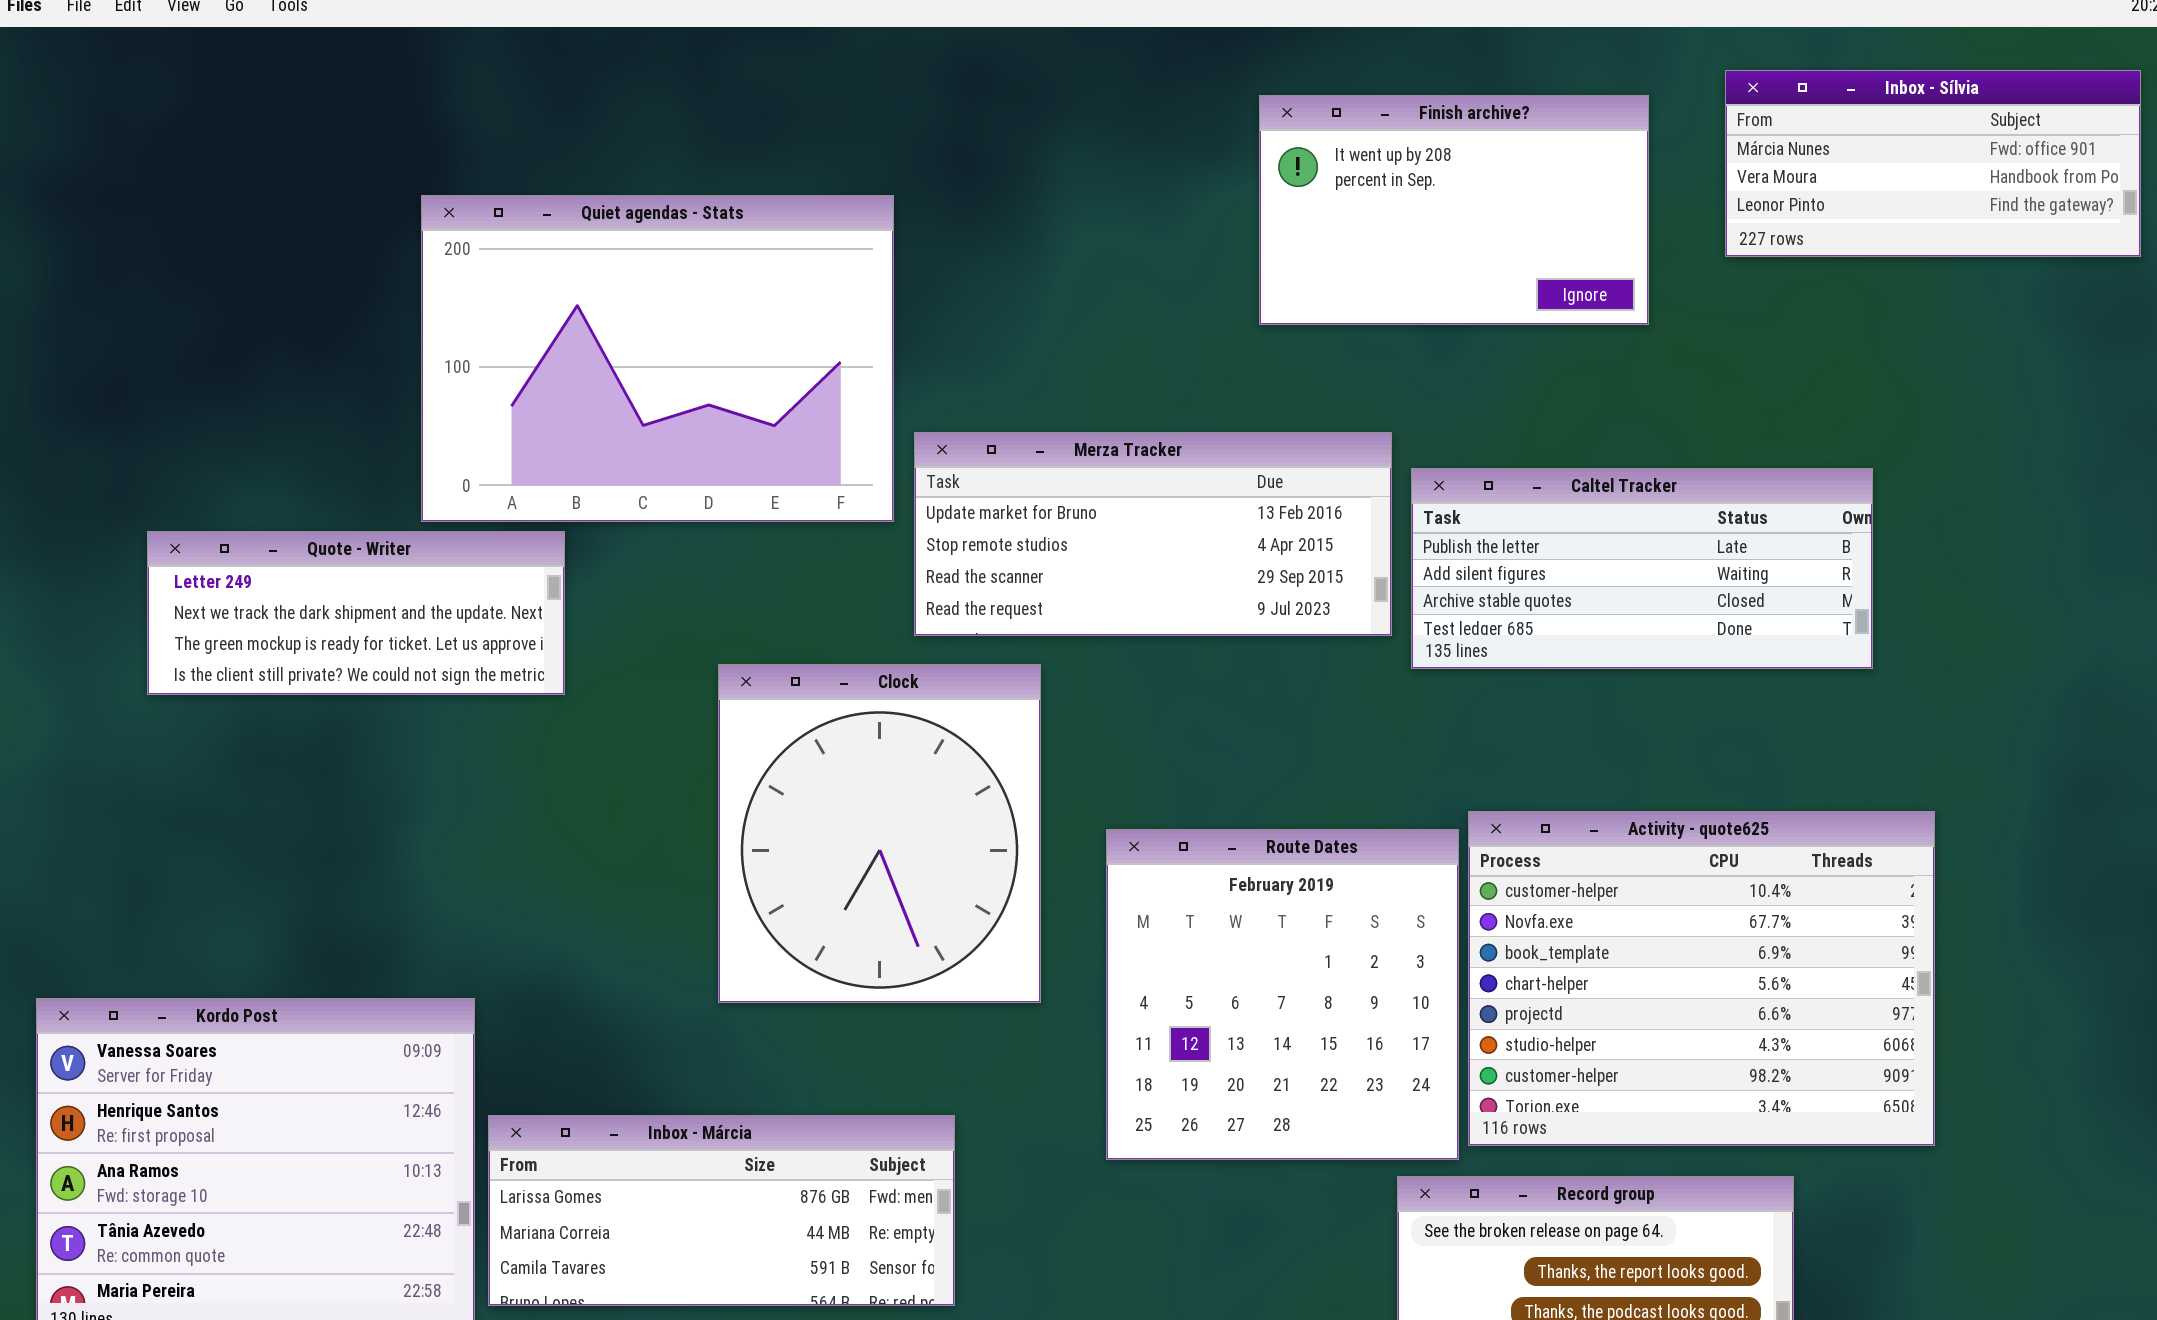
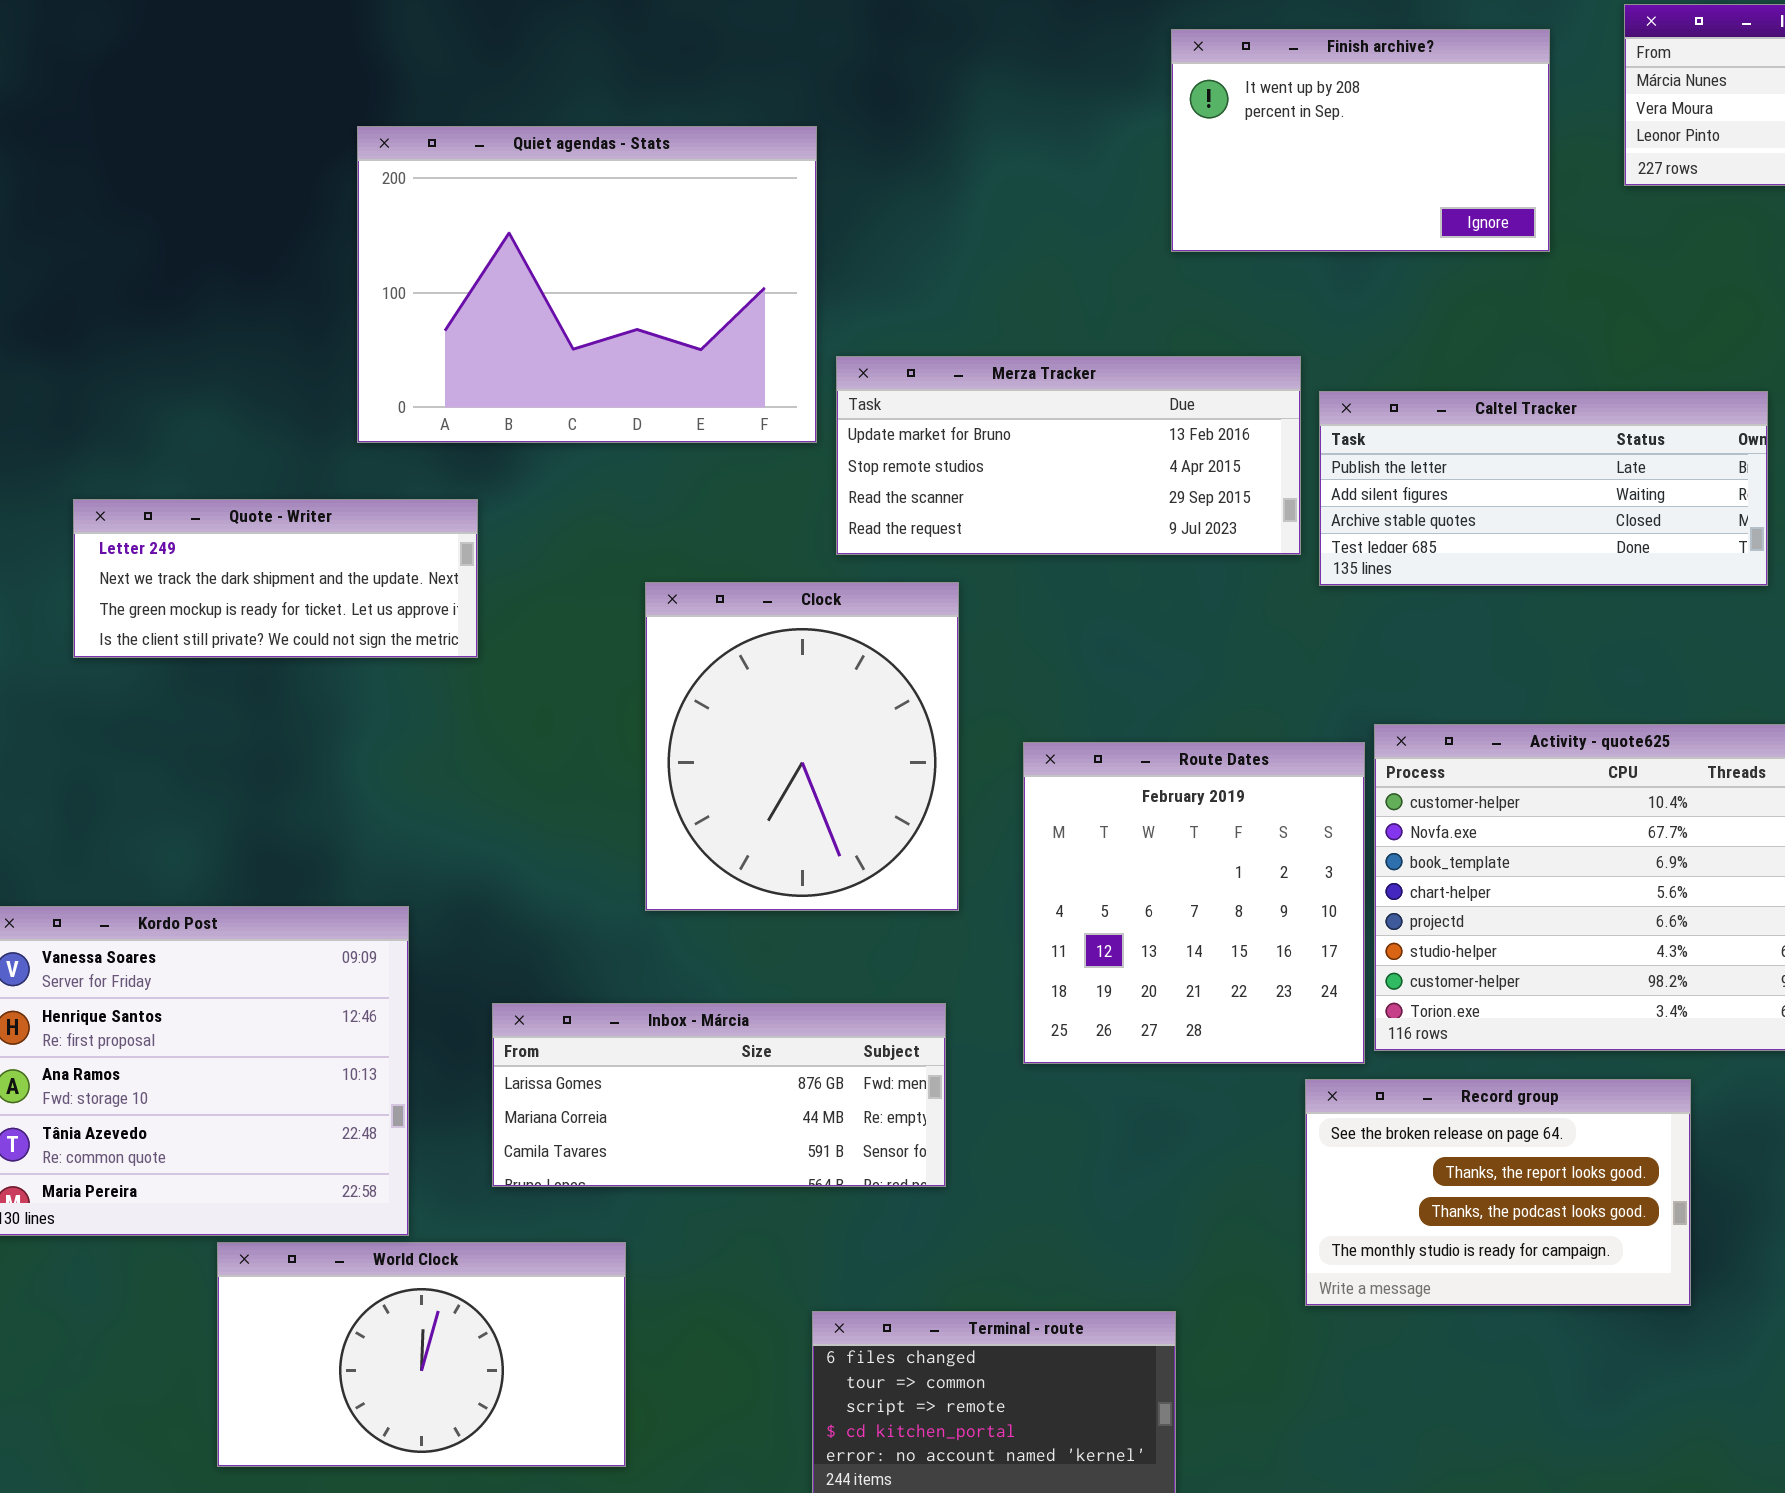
Quote - Writer: [147,531,565,695] -> [73,499,478,658], moved
Inbox - Márcia: [488,1115,955,1306] -> [492,1003,946,1187], moved

